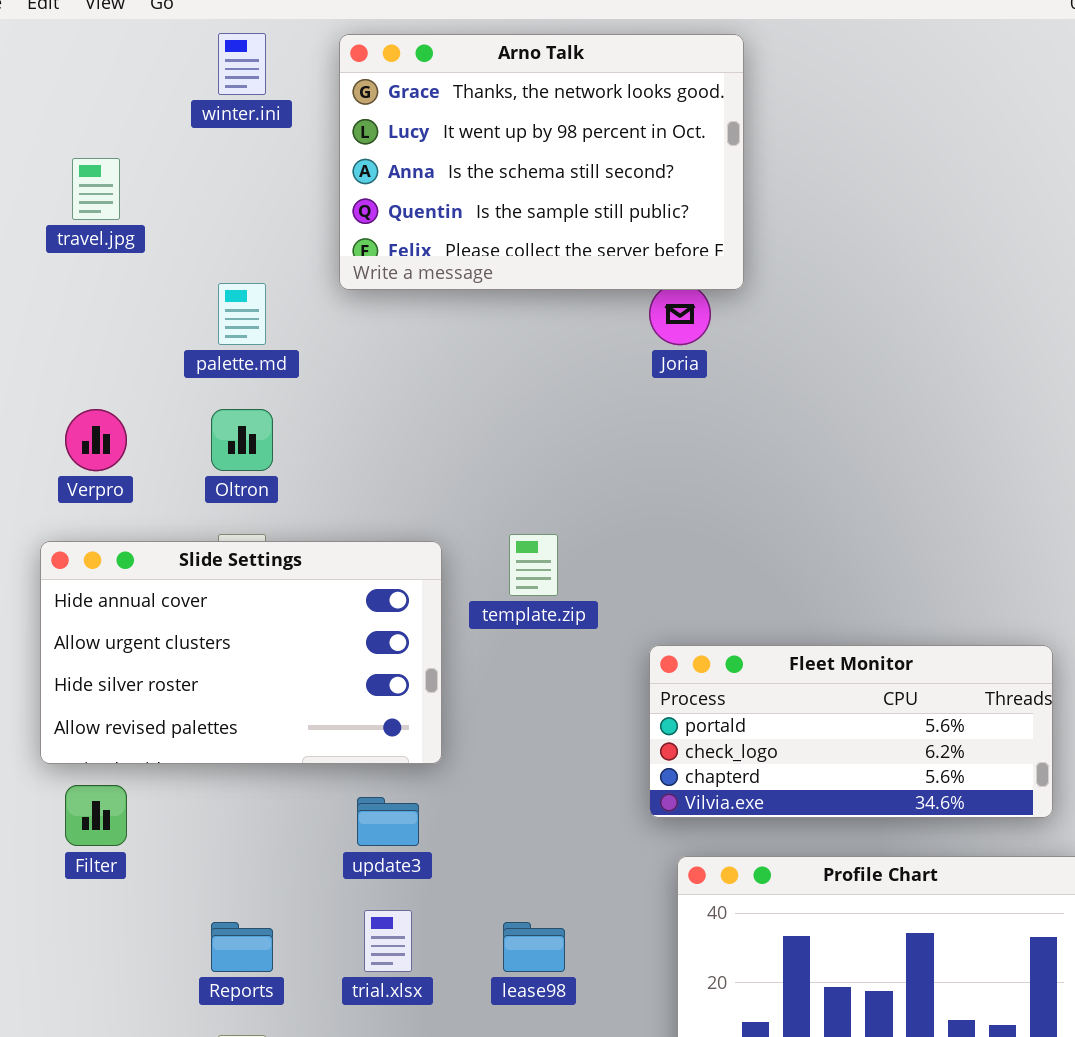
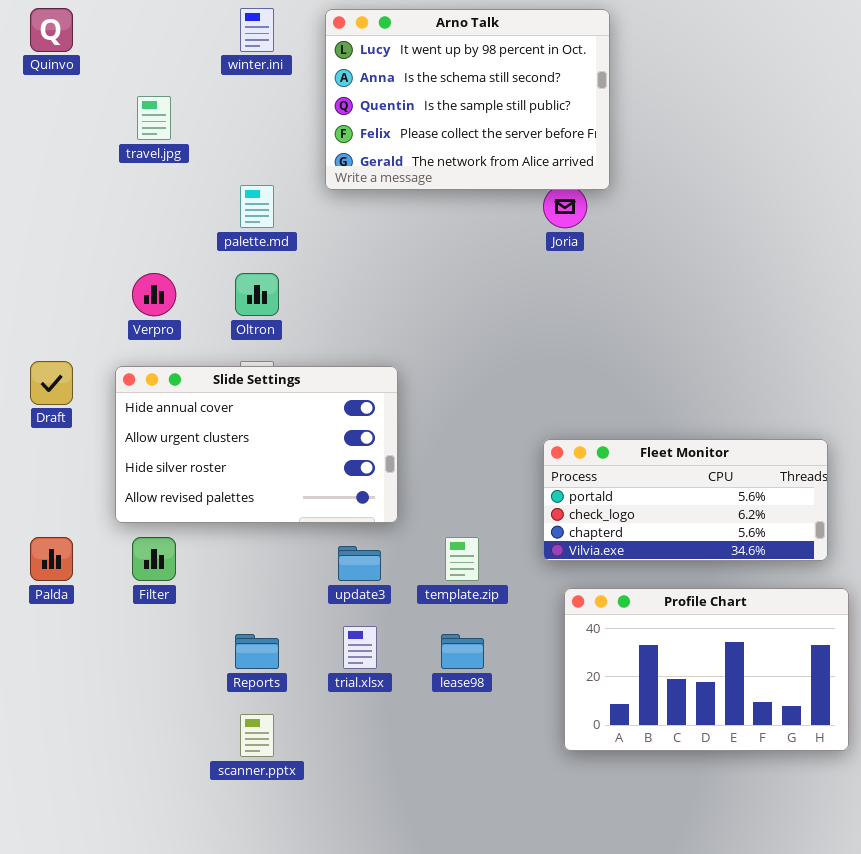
Arno Talk: [339,34,744,290] -> [325,9,610,190], scrolled down 1 row
template.zip: [509,534,558,596] -> [445,537,479,581], moved

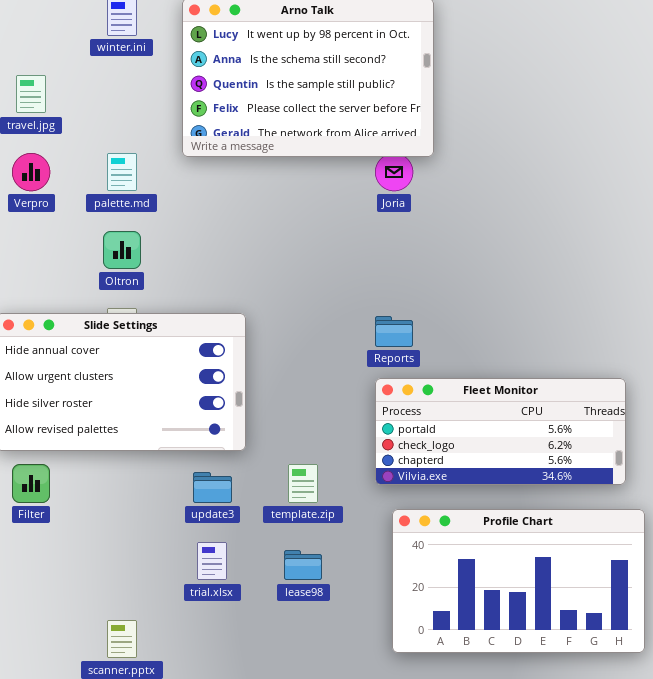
Verpro: [132,273,176,316] -> [12,153,50,191], moved
Reports: [235,634,279,669] -> [375,316,413,347], moved

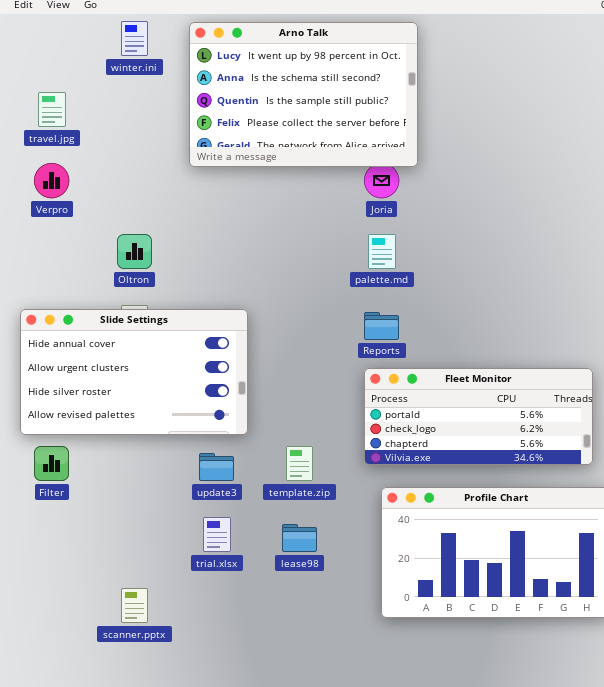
palette.md: [107,153,137,191] -> [368,234,396,269], moved

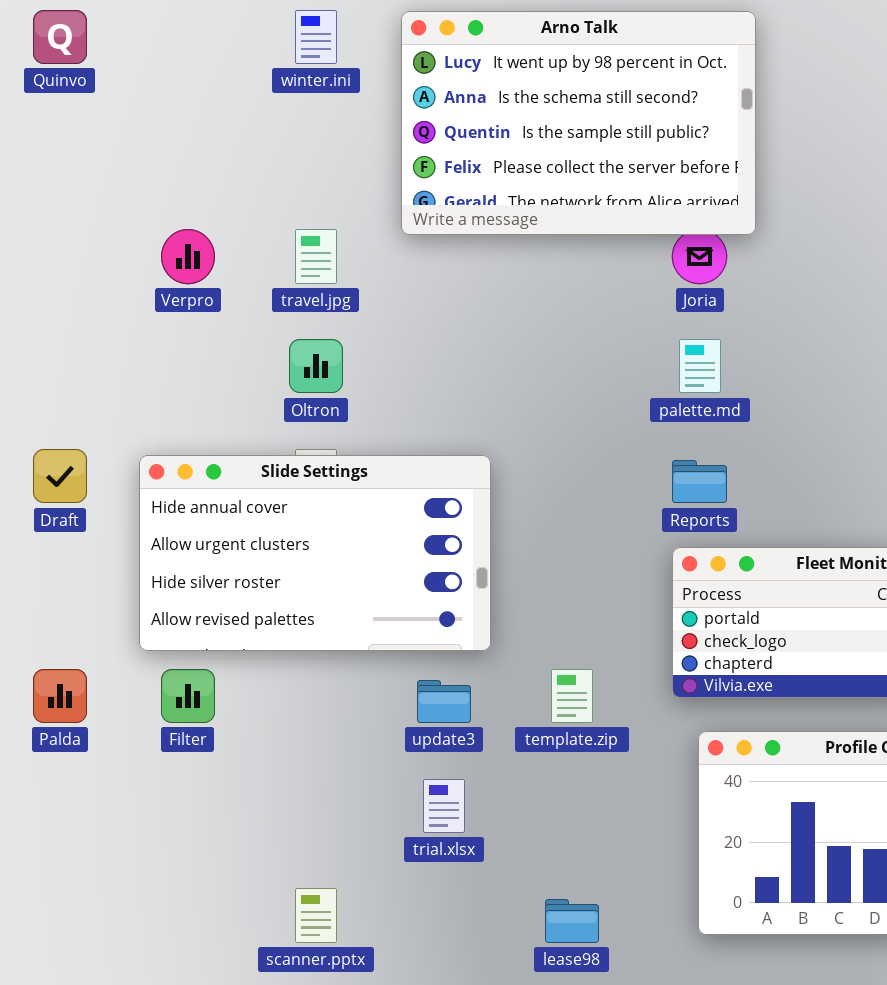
travel.jpg: [38,92,66,127] -> [295,229,337,284], moved
lease98: [282,524,317,552] -> [545,899,599,943], moved

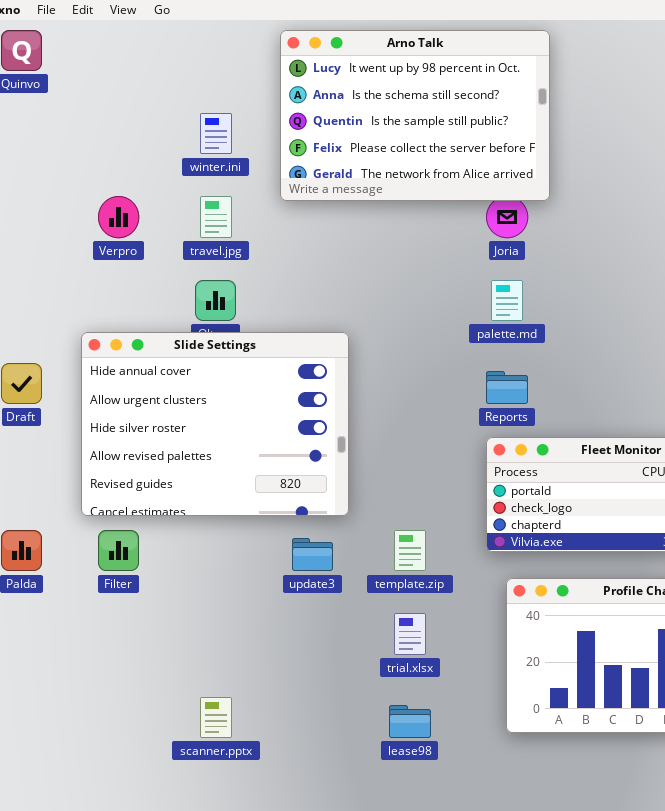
winter.ini: [295,10,337,64] -> [200,113,232,154], moved
Slide Settings: [139,455,491,651] -> [81,332,349,516], resized
trial.xlsx: [423,779,465,833] -> [394,613,426,655], moved

